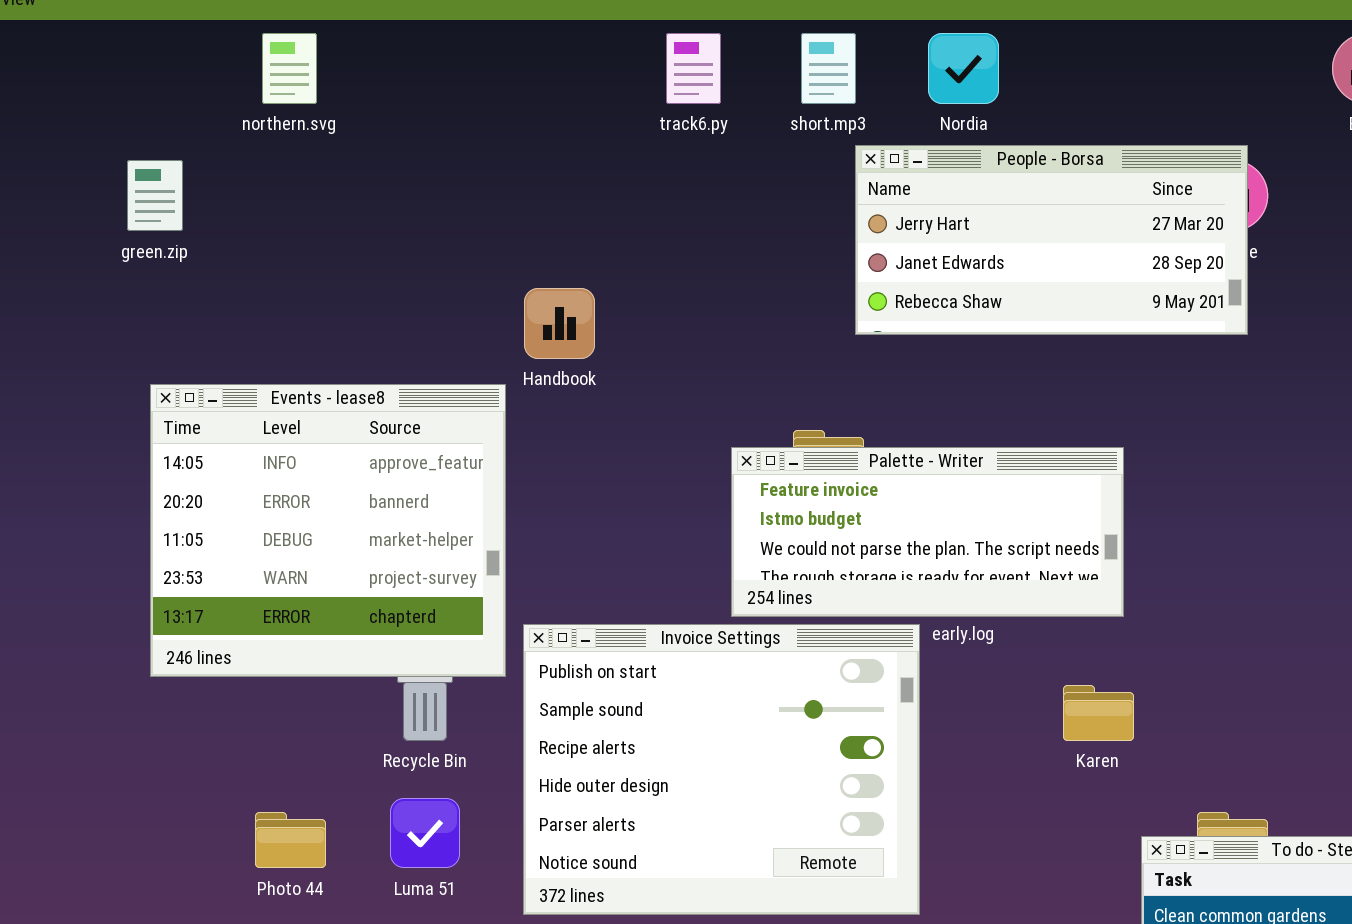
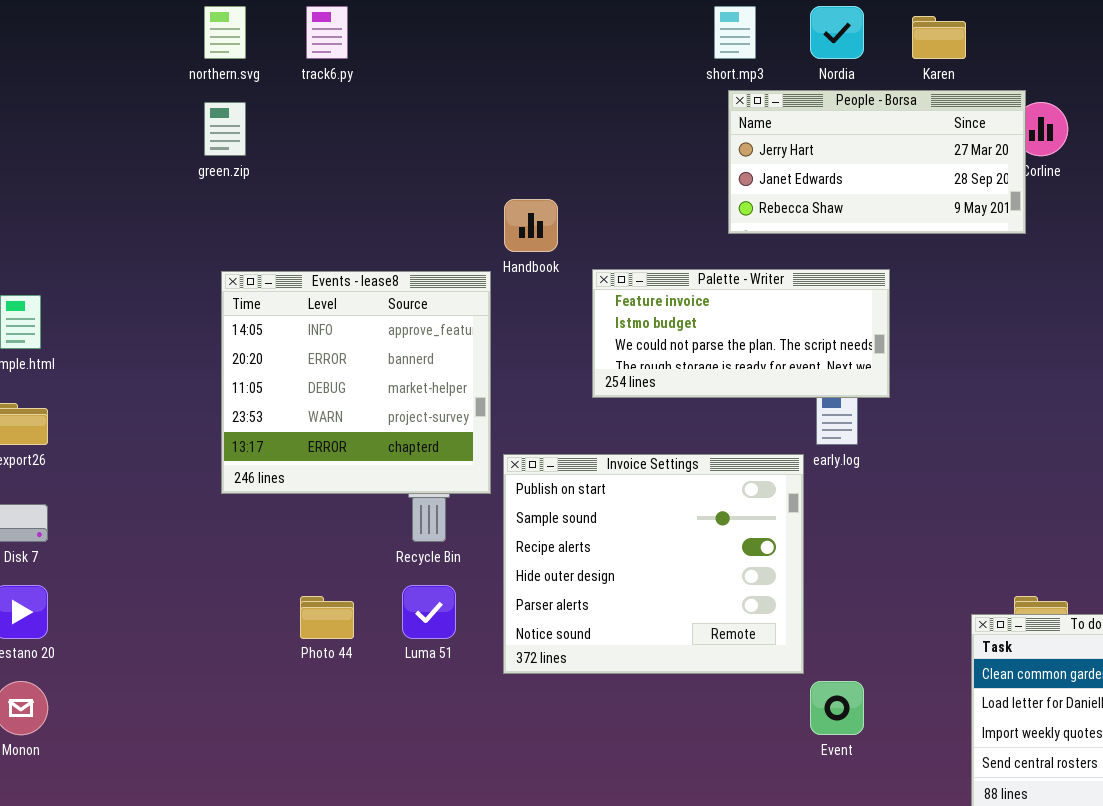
northern.svg: [262,33,317,104] -> [204,6,246,59], moved
track6.py: [666,33,721,104] -> [306,6,348,59], moved
People - Borsa: [855,145,1248,335] -> [728,90,1026,234], moved
Palette - Writer: [731,447,1124,617] -> [592,269,890,398], moved
Karen: [1063,685,1134,741] -> [912,16,966,59], moved

